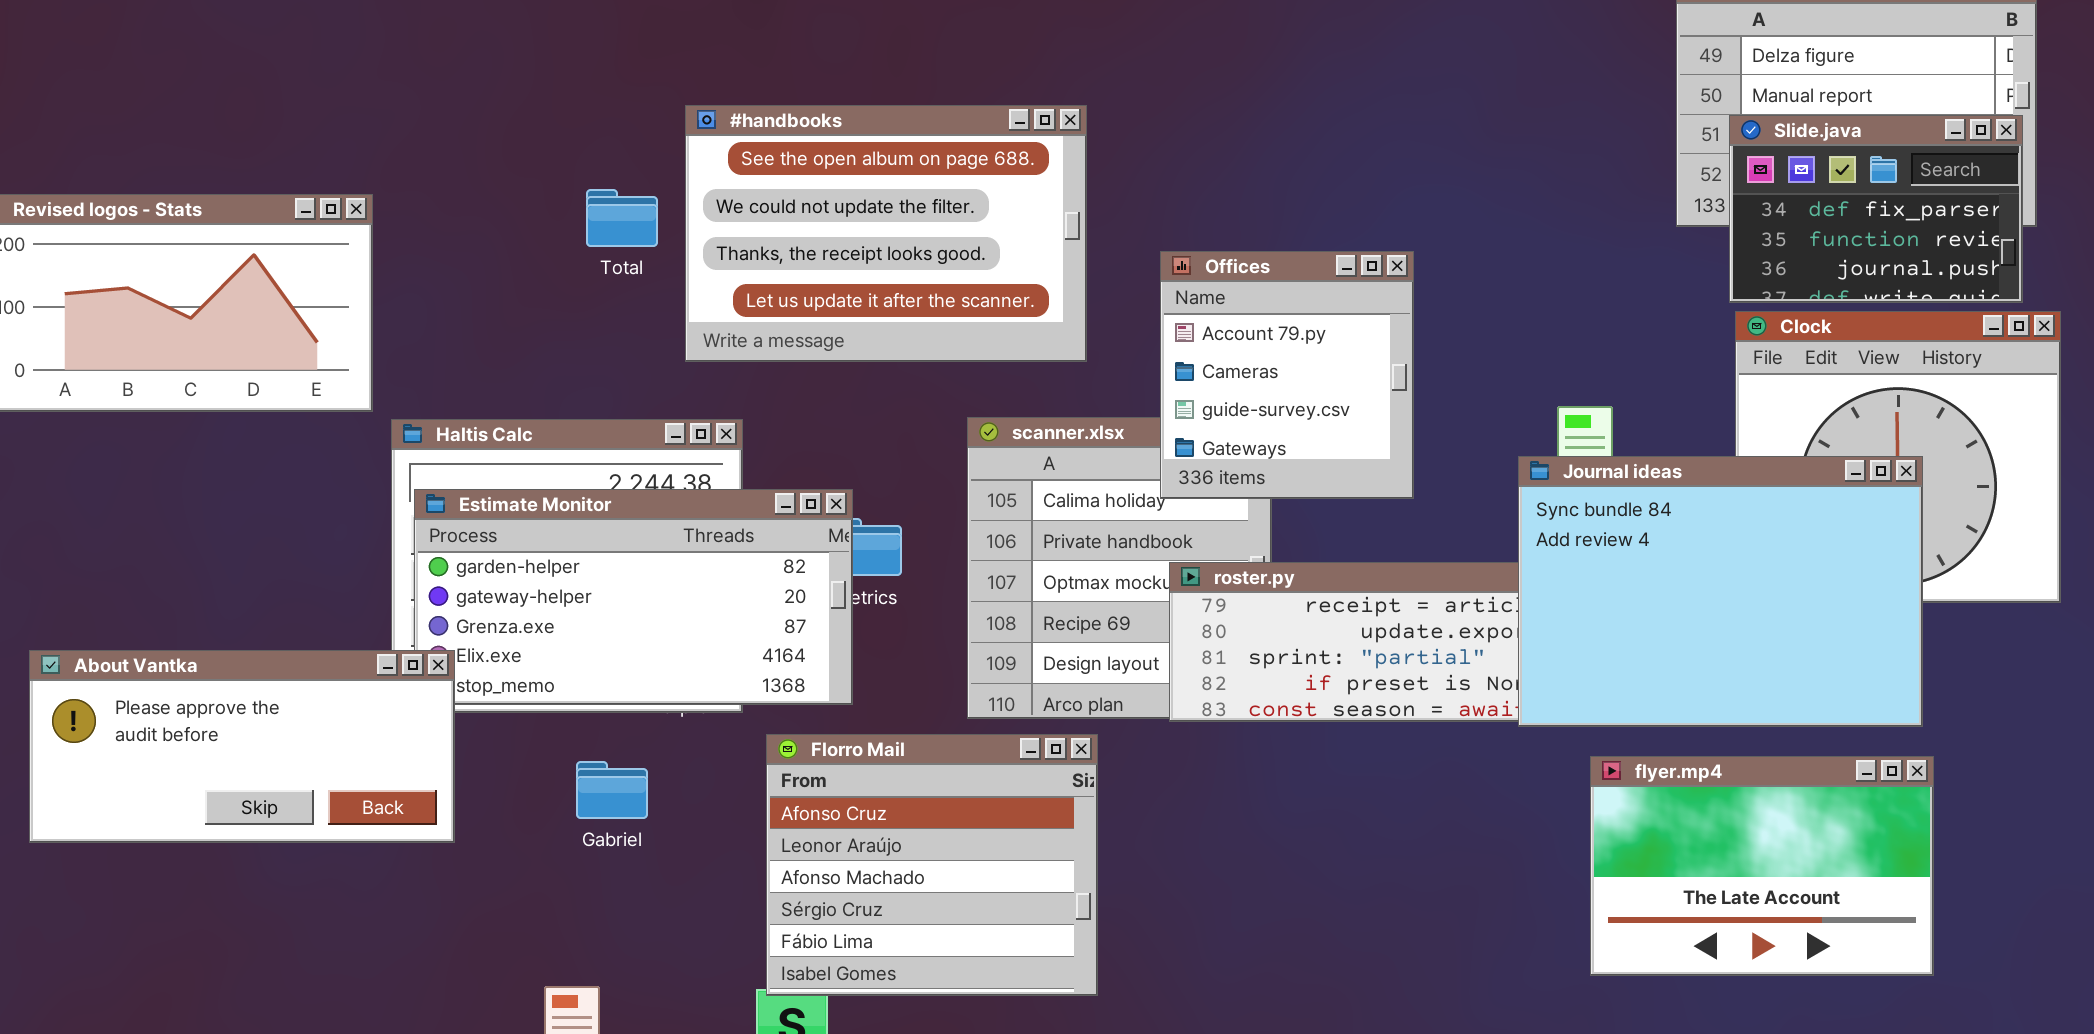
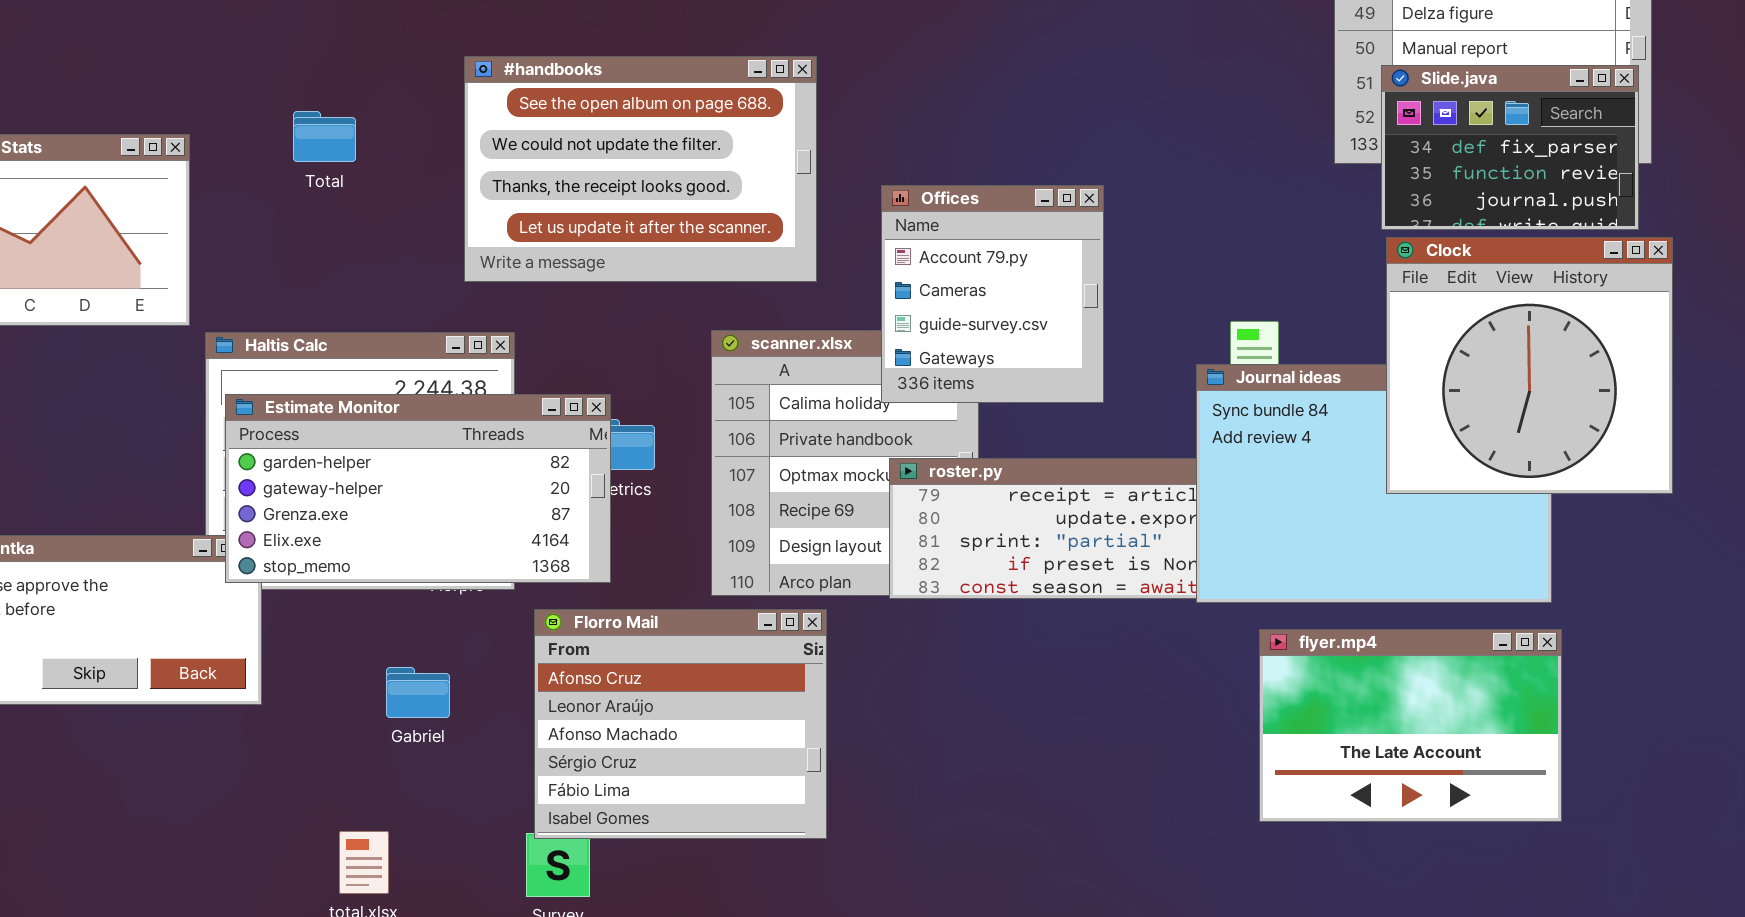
Total: [586,189,658,247] -> [293,111,356,162], moved
Clock: [1735,311,2061,603] -> [1386,237,1673,494], raised
Estimate Monitor: [414,489,853,705] -> [225,394,611,583], raised
Gabriel: [576,761,648,819] -> [386,667,450,718], moved

